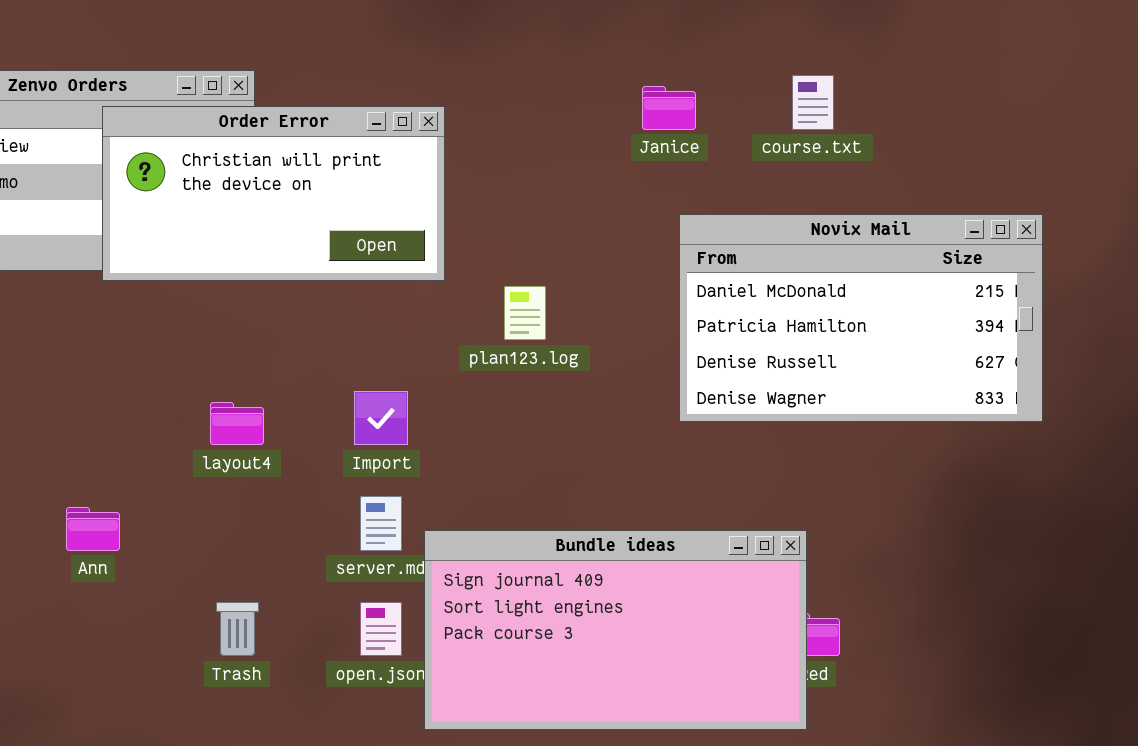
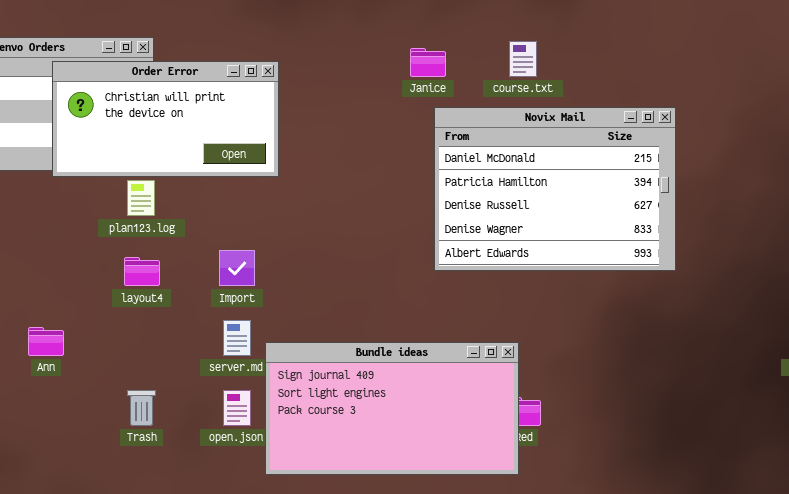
Novix Mail: [679,214,1043,422] -> [434,107,676,271], resized
plan123.log: [504,286,546,340] -> [127,180,155,216], moved

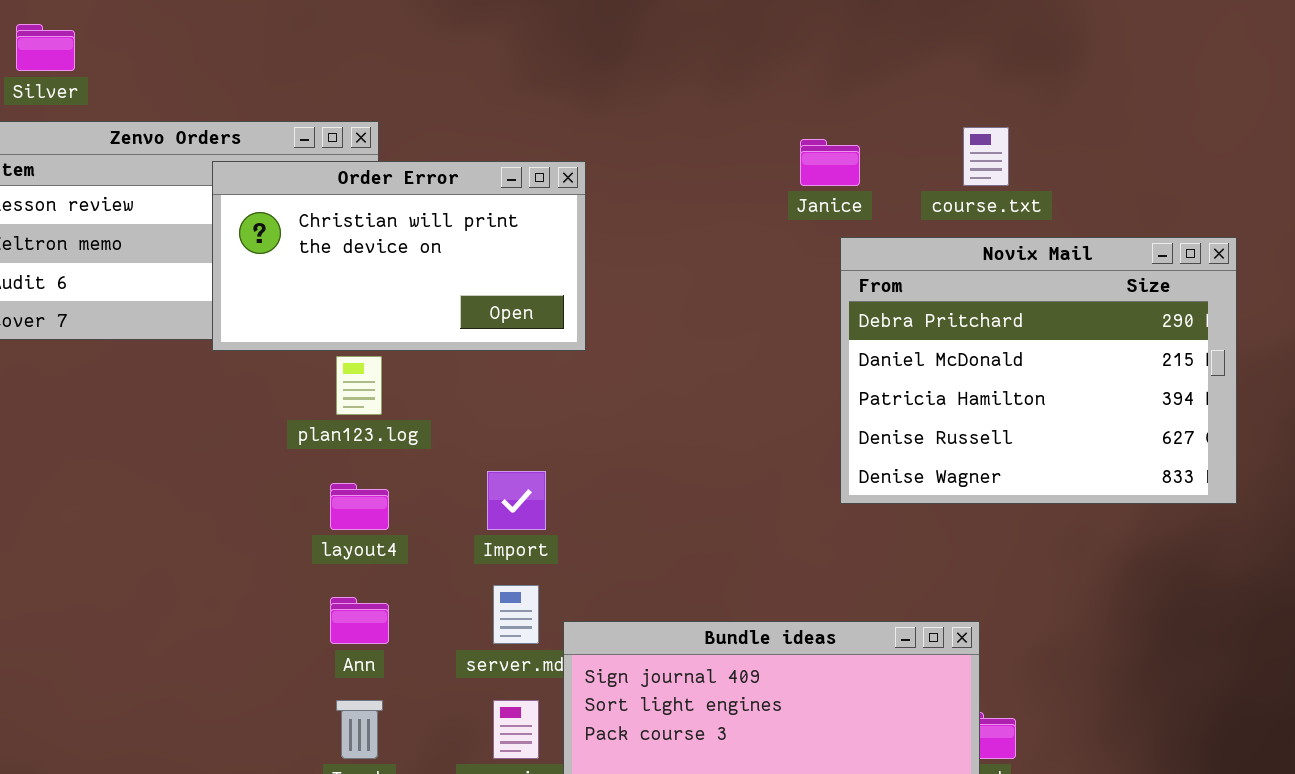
Novix Mail: [434,107,676,271] -> [840,237,1237,504], scrolled up 1 row
Ann: [28,327,64,356] -> [330,597,389,644], moved

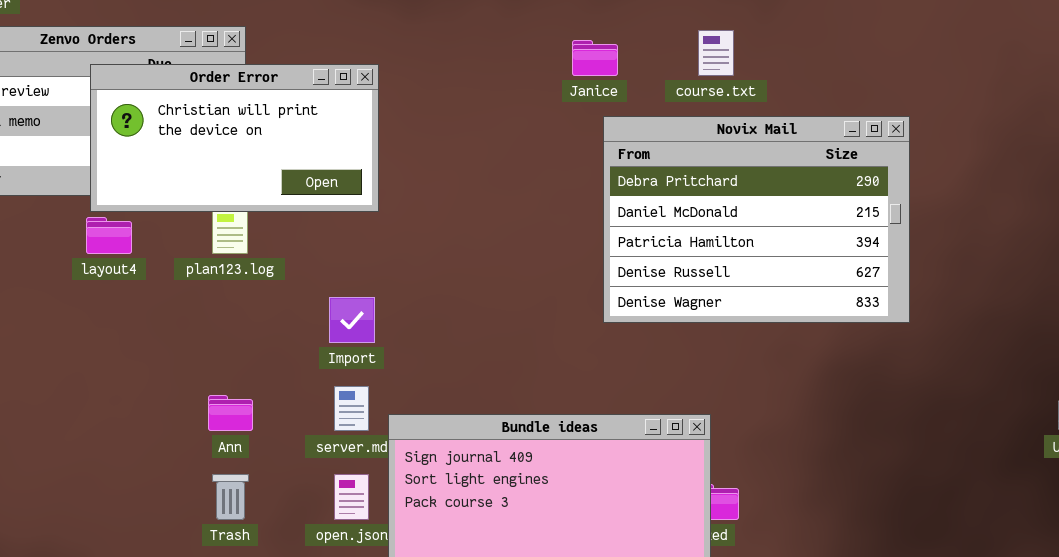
Order Error: [212,161,586,351] -> [90,64,379,212], moved
layout4: [330,483,389,530] -> [86,217,132,254], moved

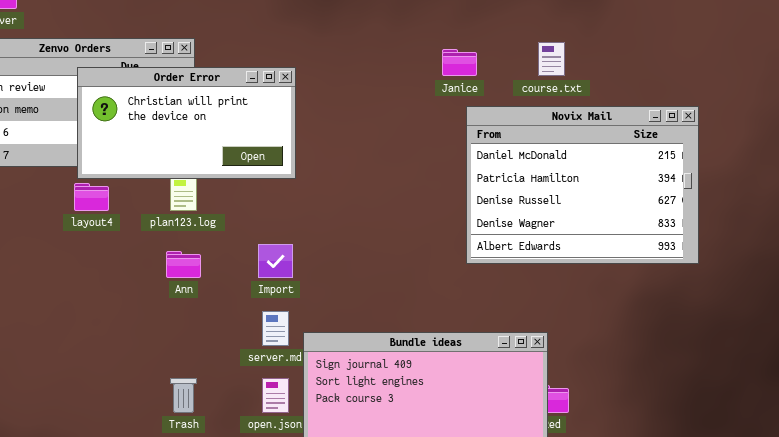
Novix Mail: [603,116,910,323] -> [466,106,699,264], scrolled down 1 row
Ann: [208,395,253,431] -> [166,251,201,278], moved

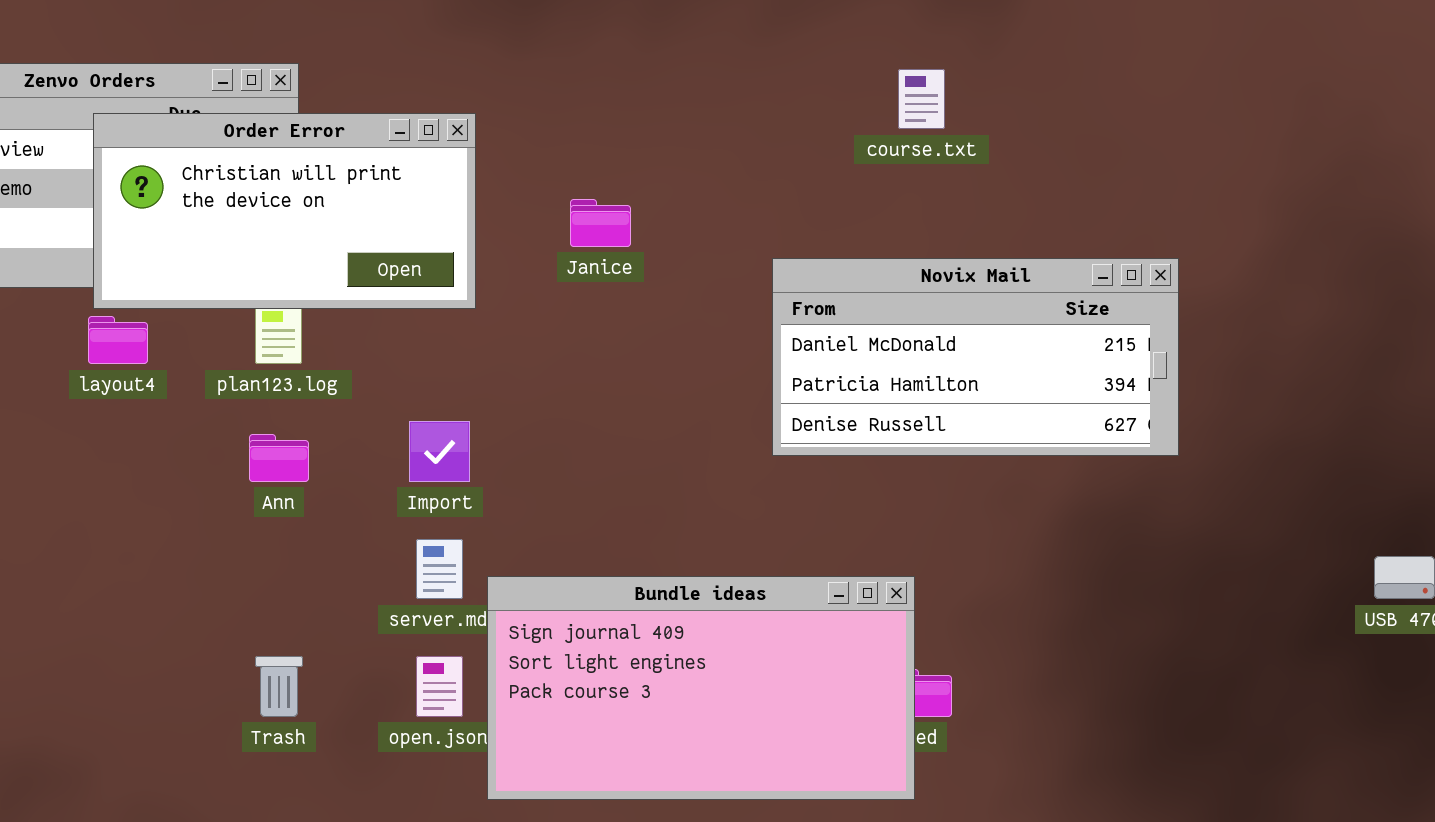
Janice: [442,49,477,76] -> [570,199,631,247], moved
Novix Mail: [466,106,699,264] -> [772,258,1179,456], resized

